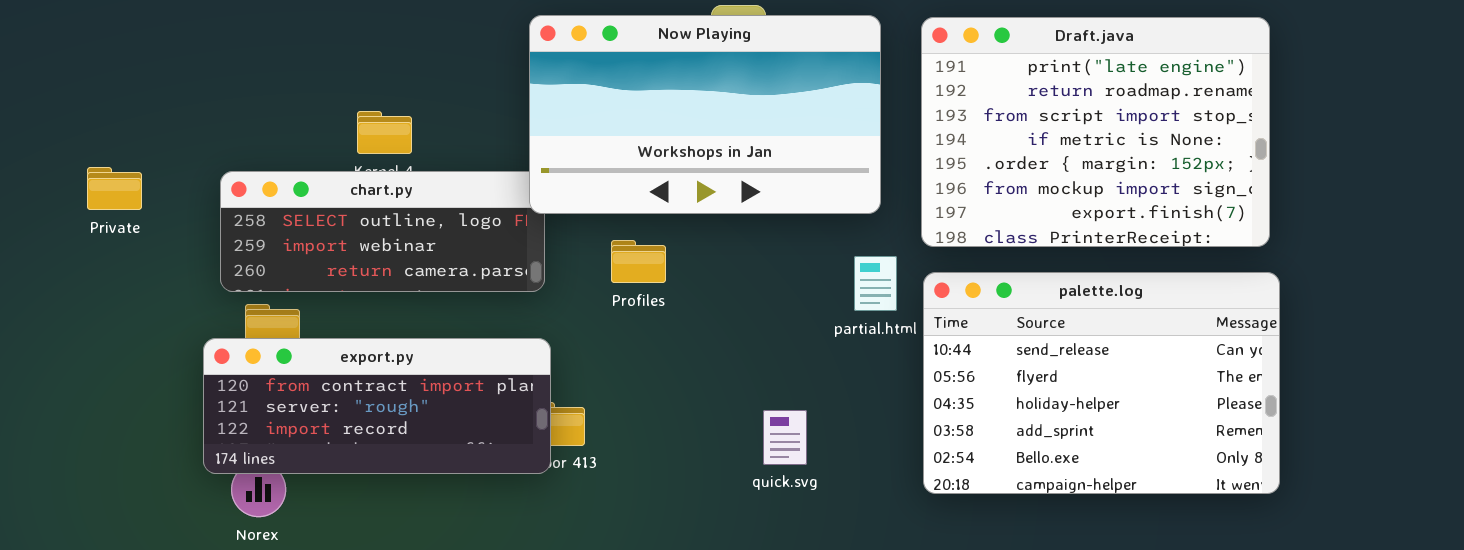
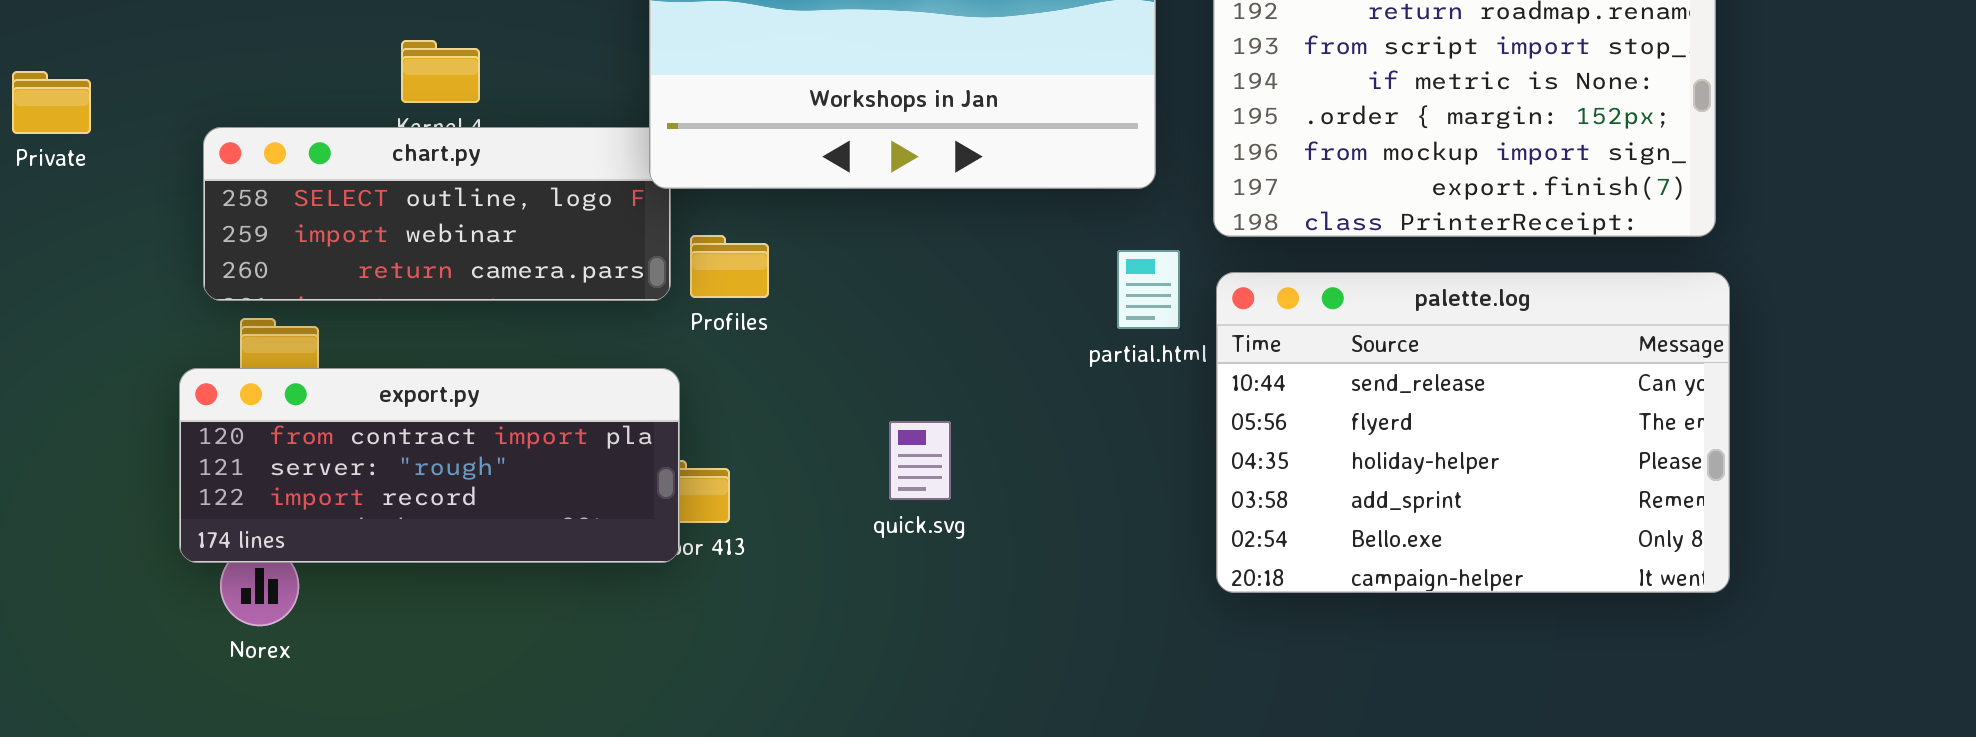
Private: [87,167,142,210] -> [12,71,91,134], moved
Profiles: [611,240,666,283] -> [690,235,769,298], moved
quick.svg: [763,410,807,465] -> [889,421,951,500], moved

